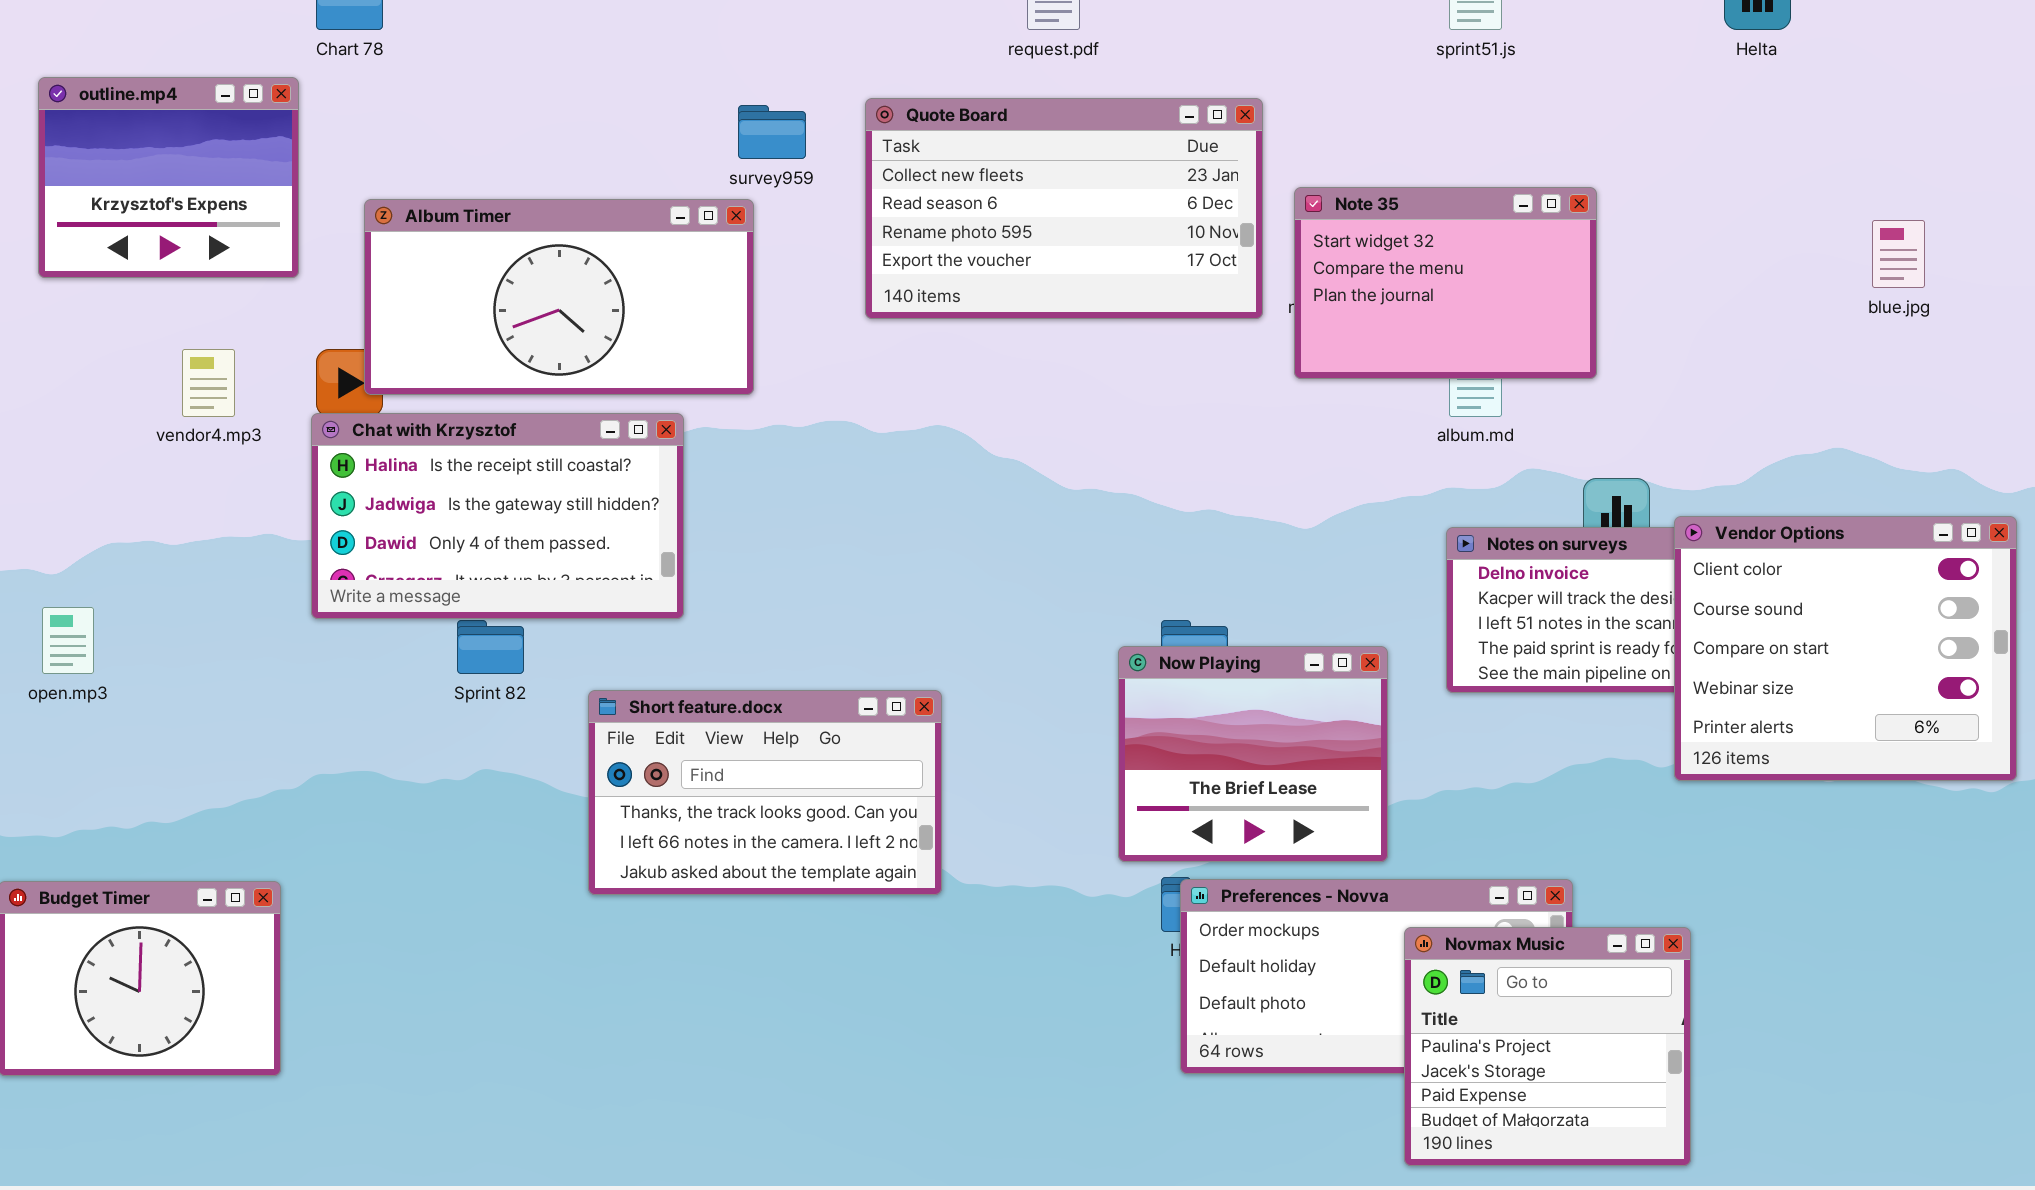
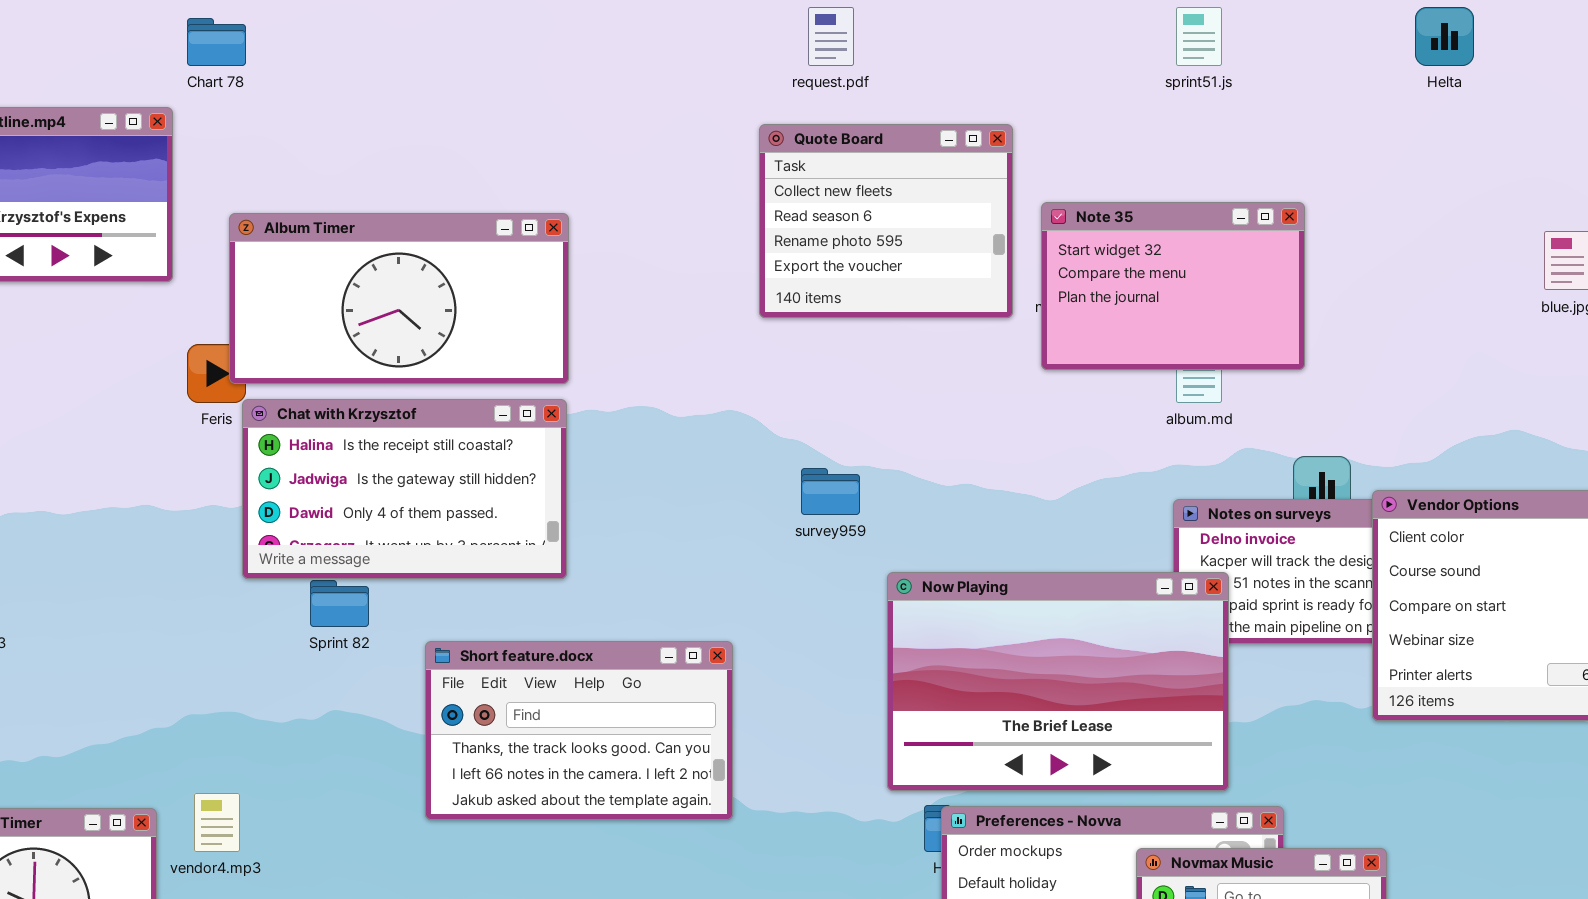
Quote Board: [865,98,1263,319] -> [759,124,1013,318], resized
survey959: [738,105,806,159] -> [801,468,860,515], moved
vendor4.mp3: [182,349,235,417] -> [194,793,240,852], moved
Chat with Krzysztof: [311,413,684,619] -> [242,399,567,579], moved
Now Playing: [1118,646,1388,862] -> [887,572,1229,791], resized

